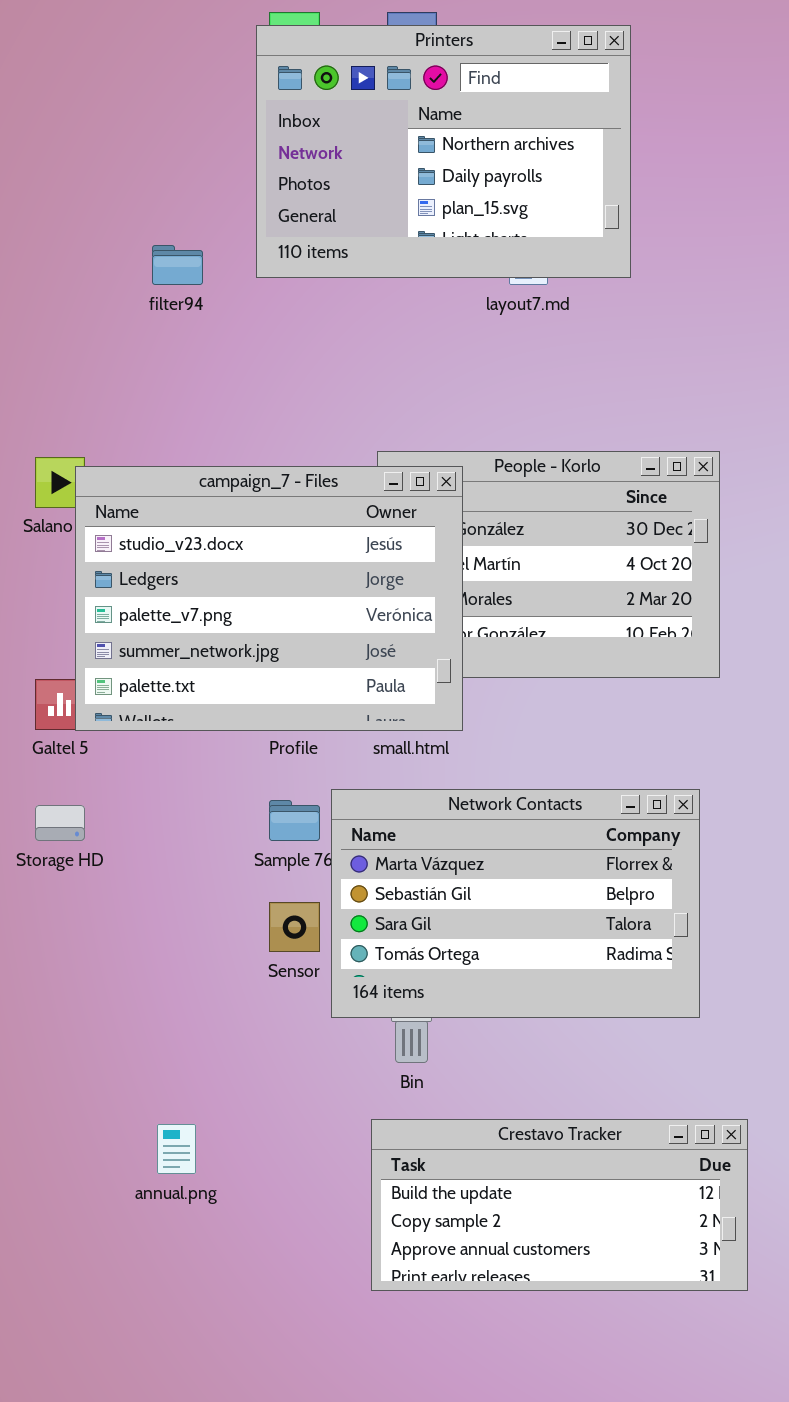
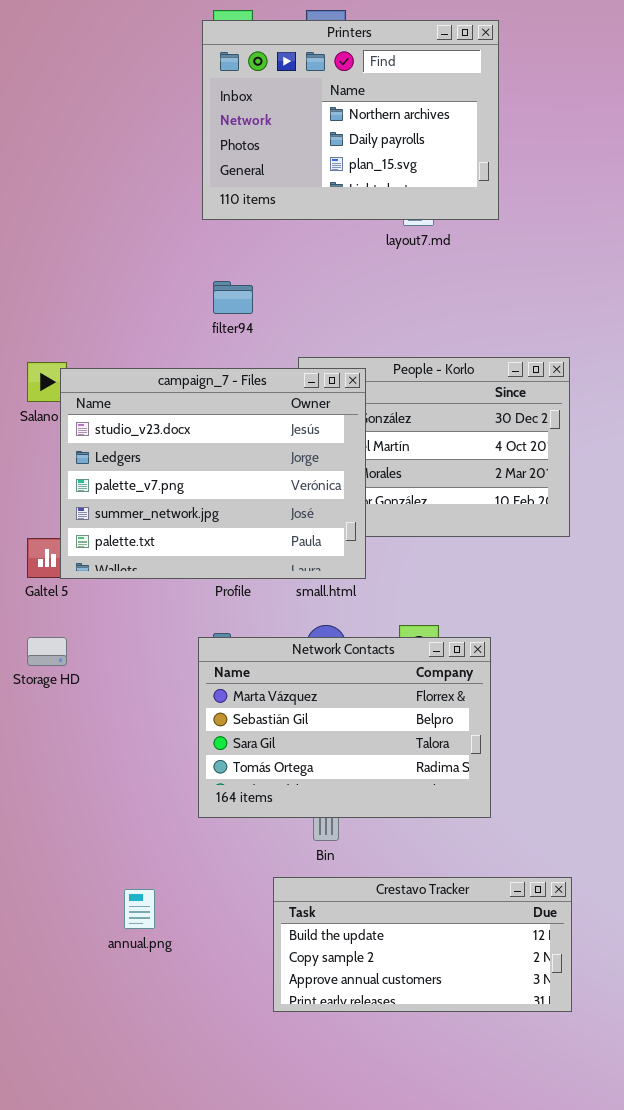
filter94: [152,245,203,285] -> [213,281,253,314], moved
Network Contacts: [331,789,700,1018] -> [198,637,491,818], moved
Crestavo Tracker: [371,1119,748,1291] -> [273,877,572,1012], moved

